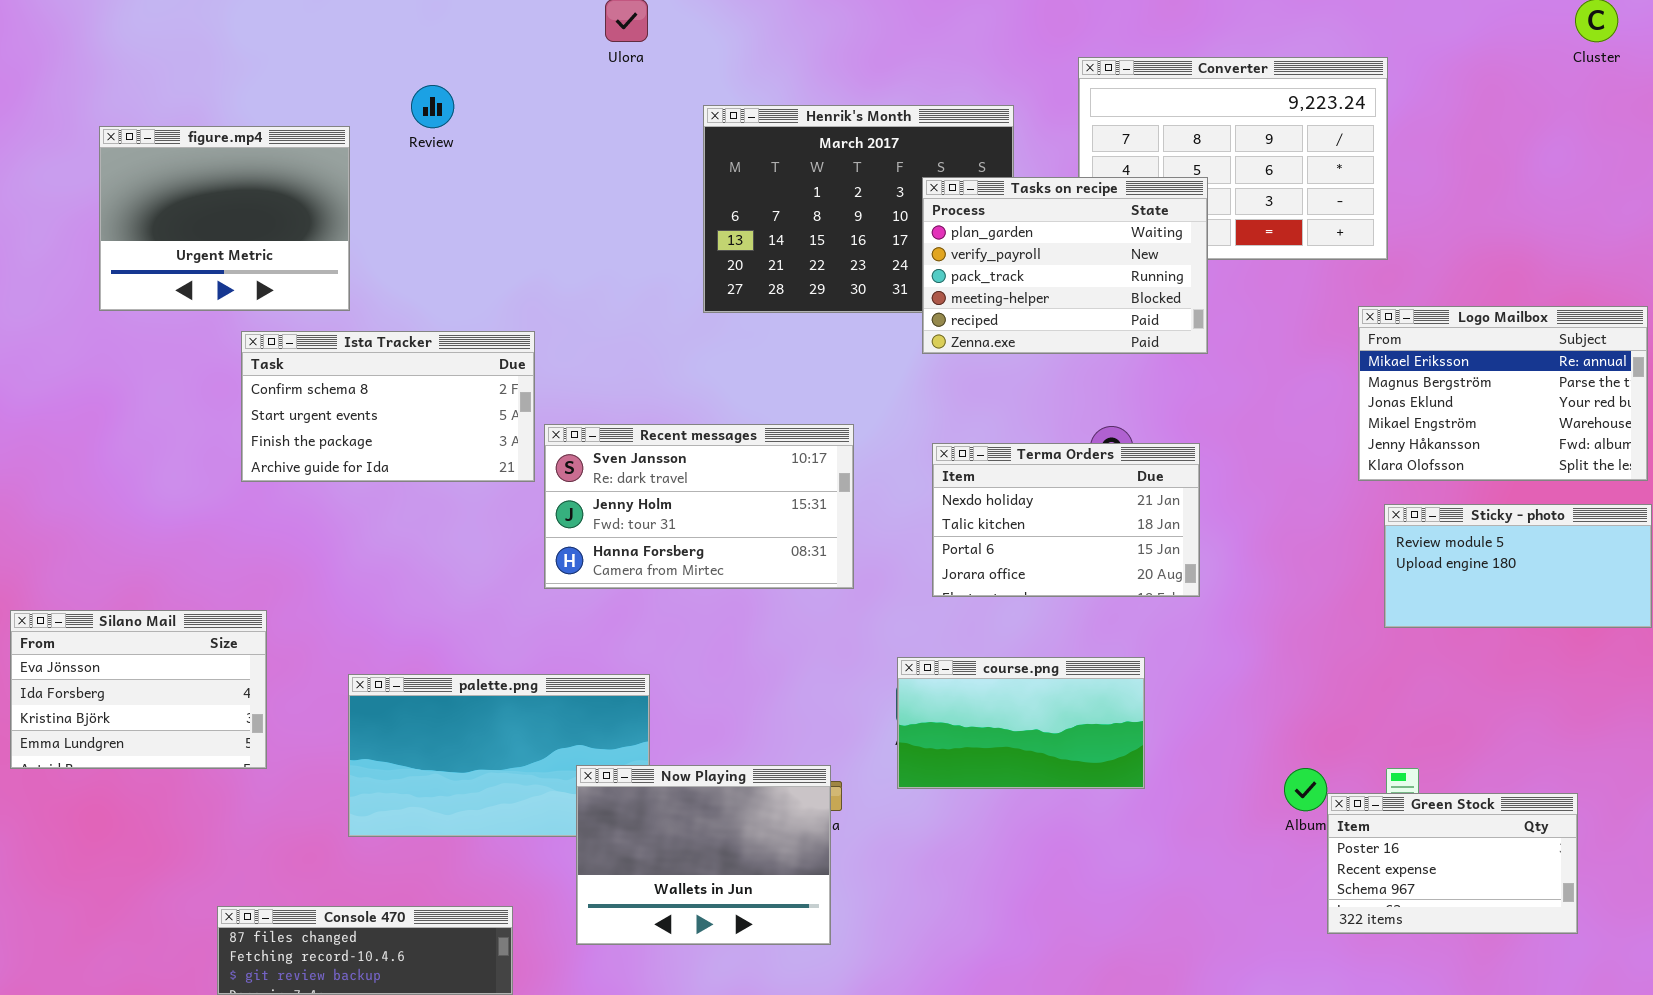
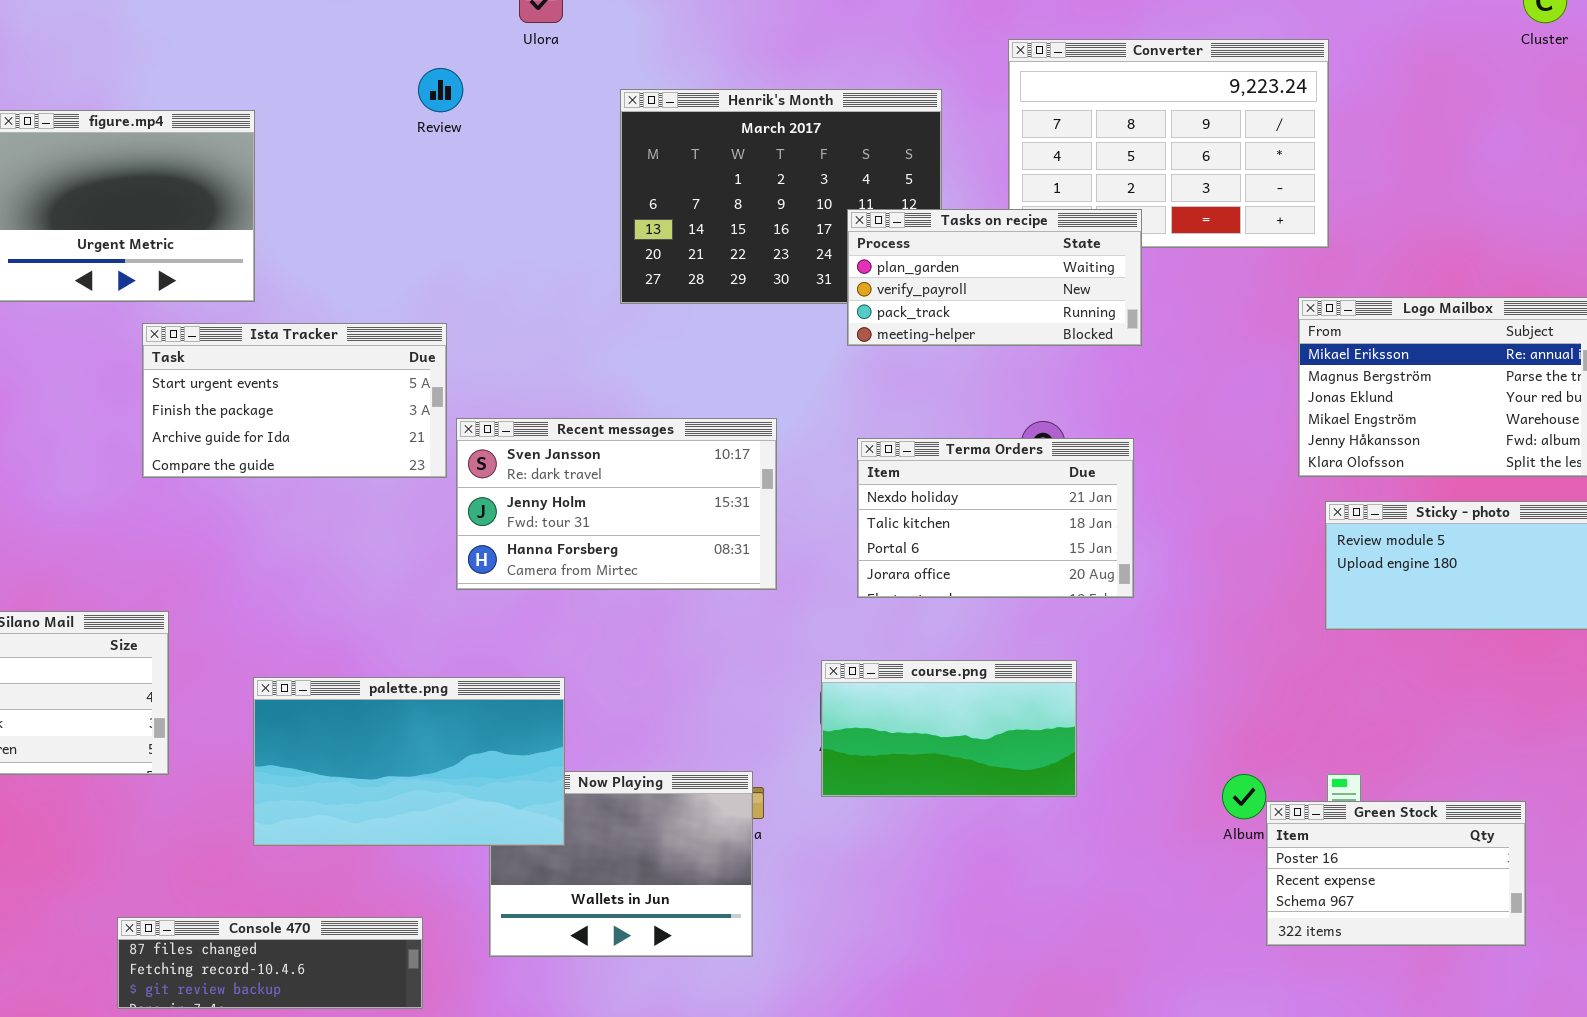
Review: [411,85,454,128] -> [418,68,463,112], moved
Tasks on recipe: [922,177,1208,354] -> [847,209,1142,346], resized
Ista Tracker: [241,331,535,482] -> [142,323,447,478], scrolled down 1 row
palette.png: [348,674,650,837] -> [253,677,565,846], raised

